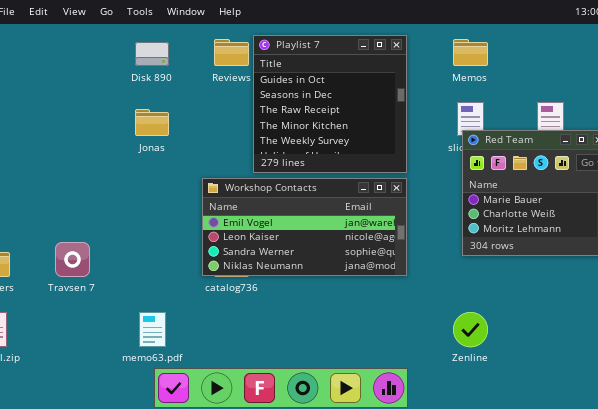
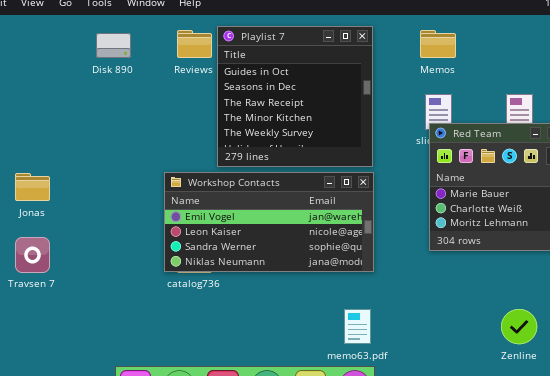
Jonas: [135,109,169,136] -> [15,173,50,201], moved
memo63.pdf: [139,312,166,347] -> [344,309,371,344], moved
Zenline: [453,312,488,347] -> [501,309,537,344], moved

